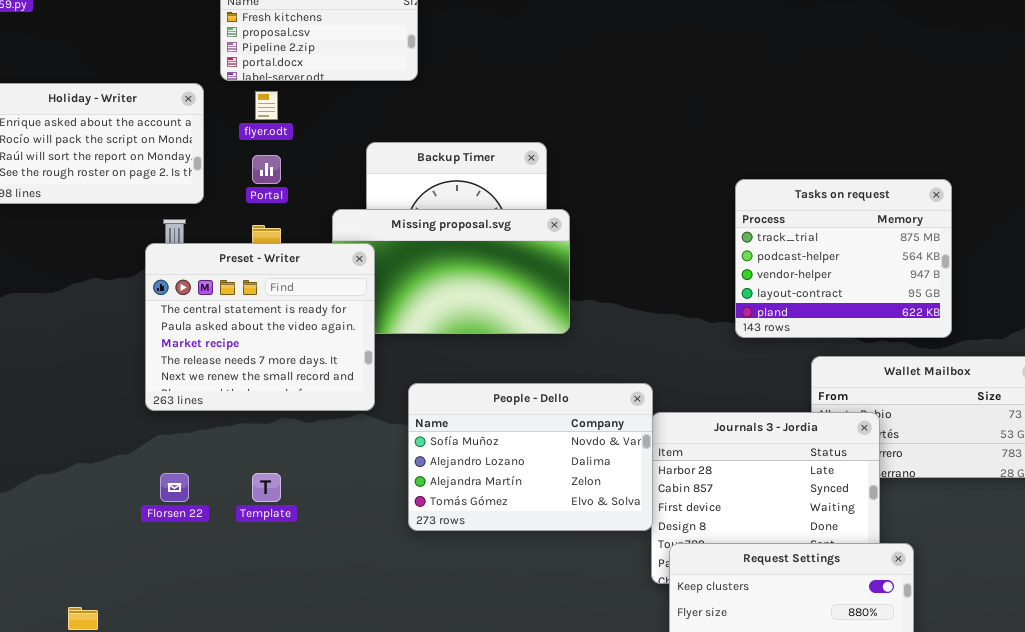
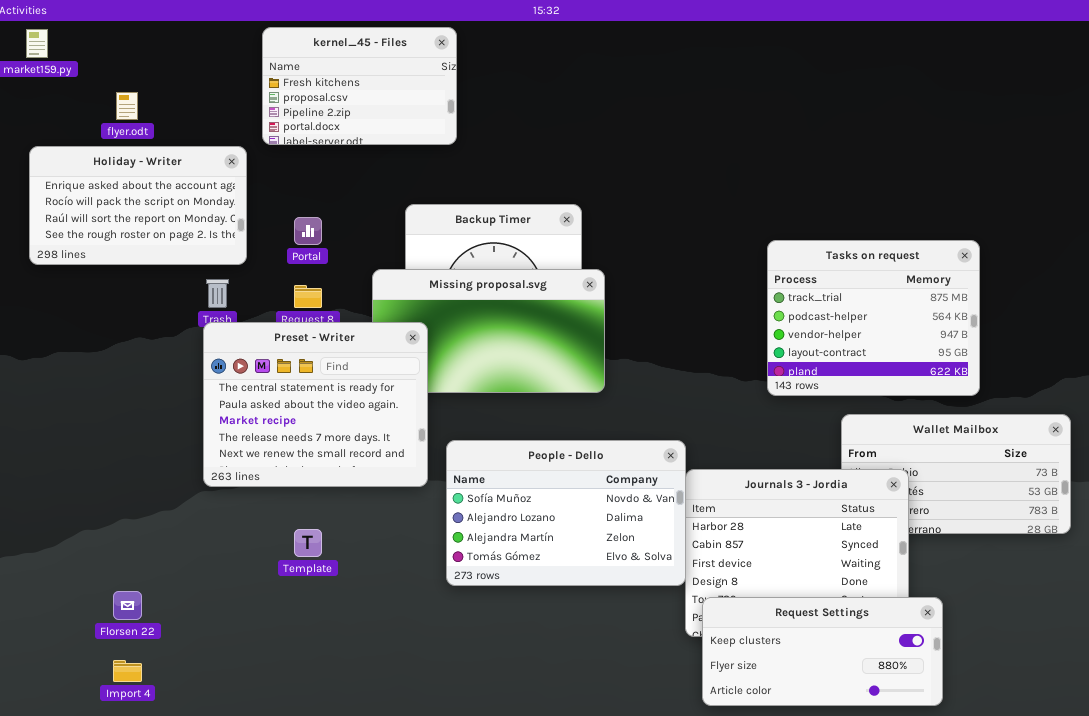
flyer.odt: [255,91,278,120] -> [116,92,138,120], moved
Preset - Writer: [145,243,375,411] -> [203,322,428,487], moved
Florsen 22: [160,473,189,502] -> [113,591,142,620], moved

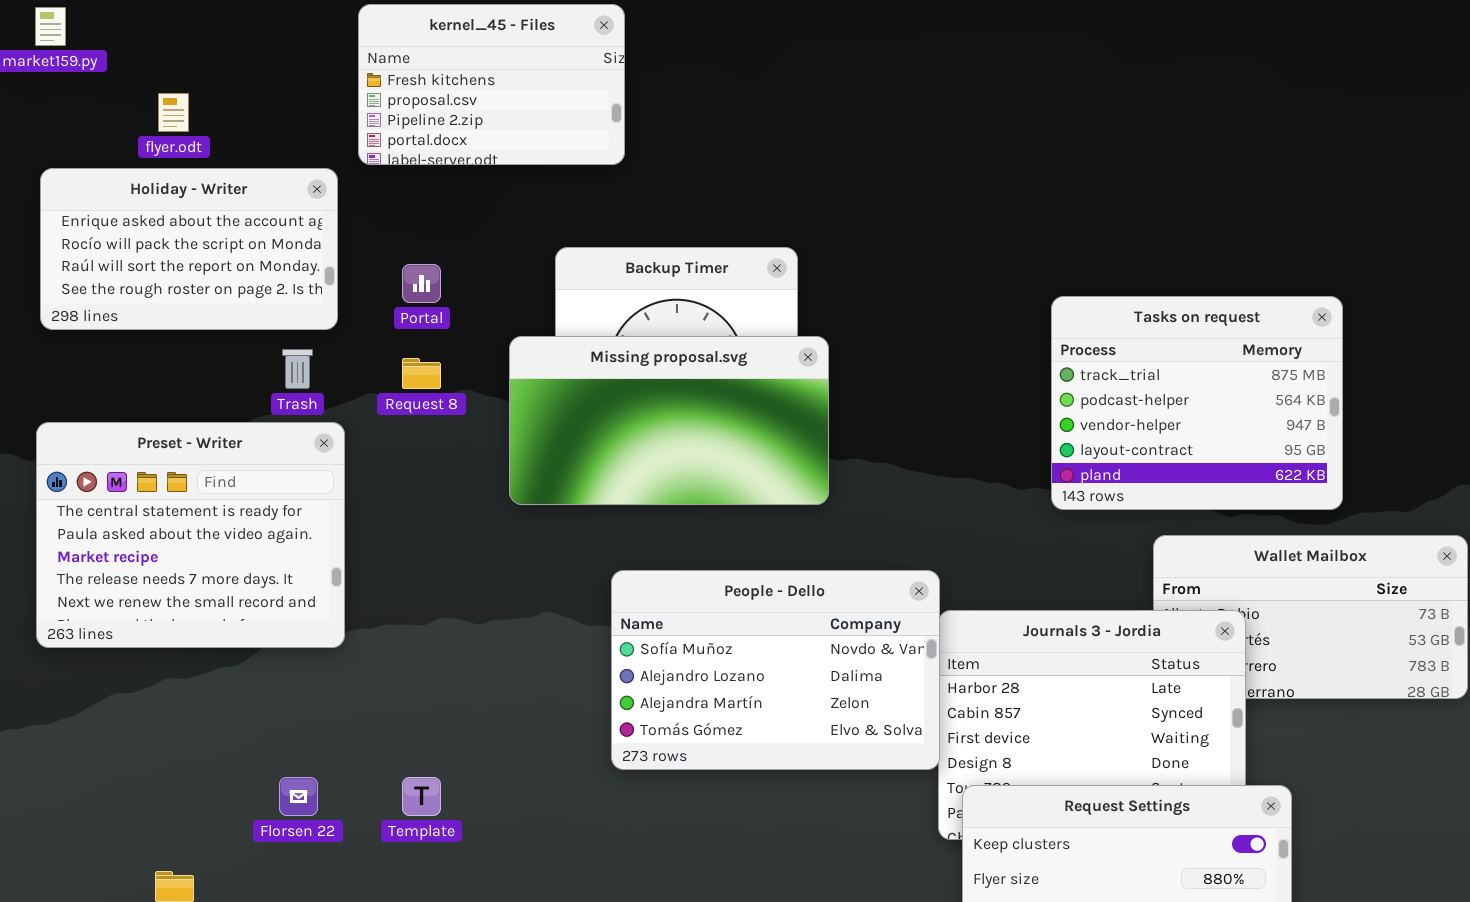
Preset - Writer: [203,322,428,487] -> [36,422,345,648], moved
Template: [294,529,322,557] -> [402,777,441,816], moved
Florsen 22: [113,591,142,620] -> [279,777,318,816], moved

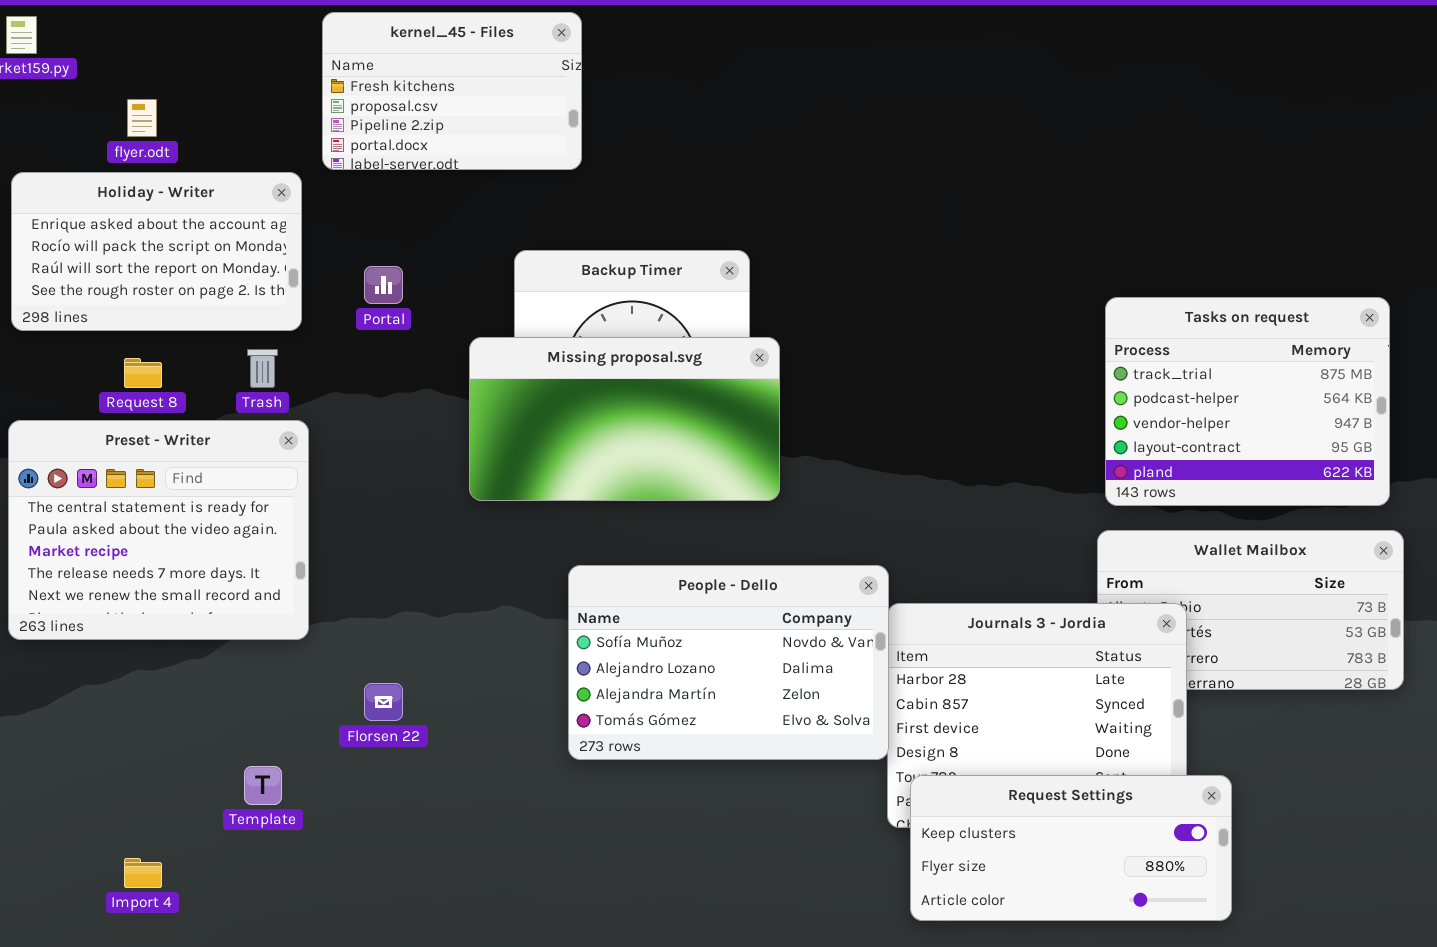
Tasks on request: [1051,296,1343,510] -> [1105,297,1390,506], moved
Request 8: [402,358,441,389] -> [124,358,162,388], moved
Florsen 22: [279,777,318,816] -> [364,683,403,721], moved
Template: [402,777,441,816] -> [244,766,282,805], moved

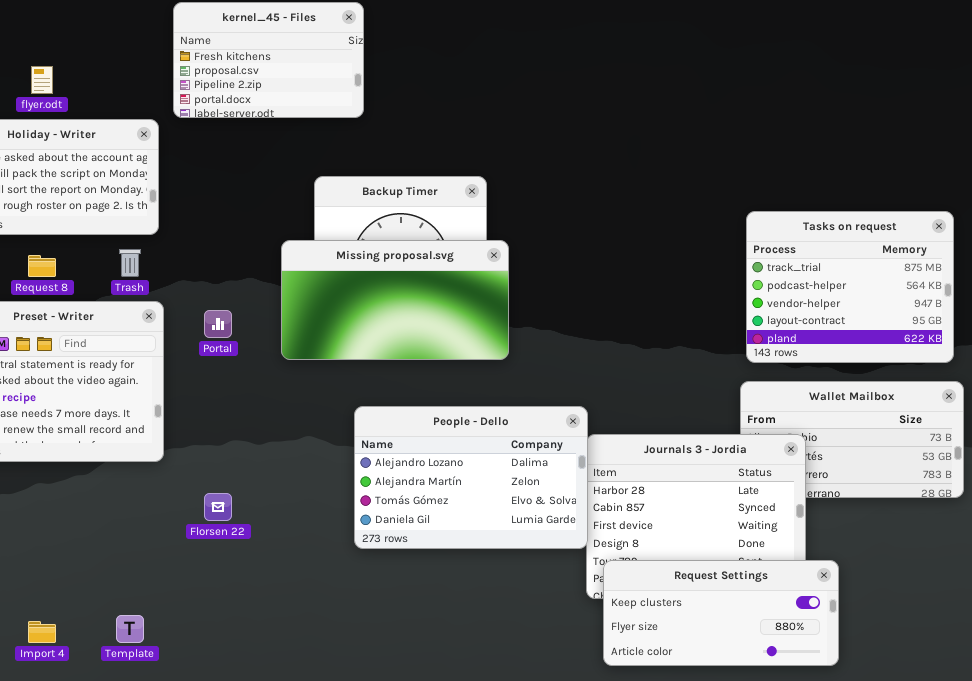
Portal: [364,266,403,304] -> [204,310,232,338], moved
People - Dello: [568,565,889,760] -> [354,406,588,549], scrolled down 1 row
Template: [244,766,282,805] -> [116,615,144,643], moved

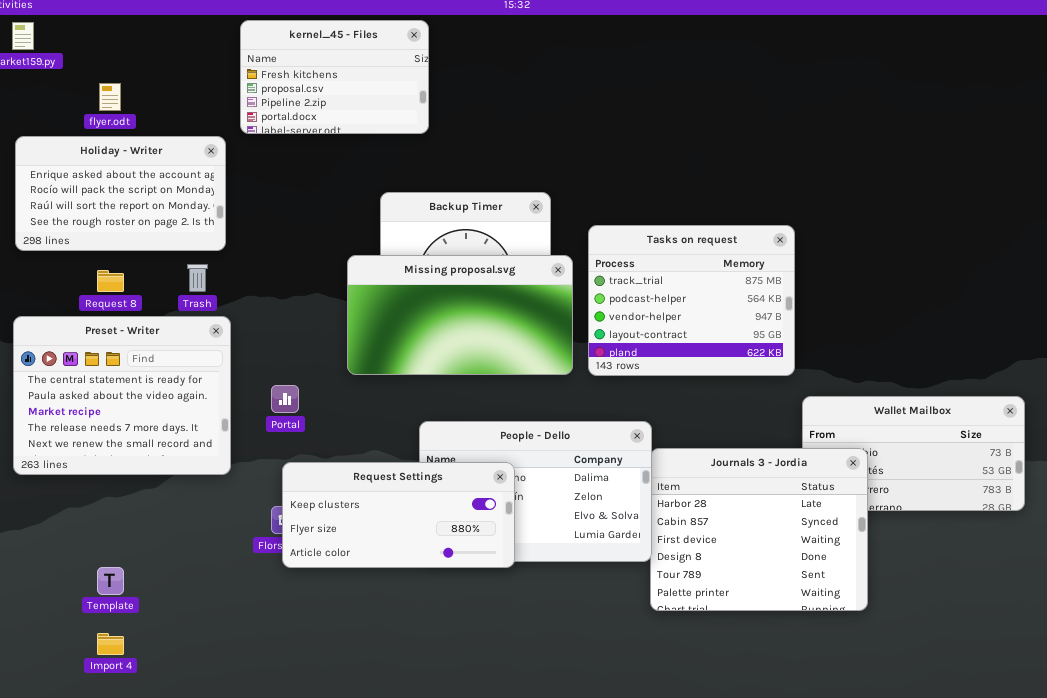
Tasks on request: [746,211,954,363] -> [588,225,795,376], moved
Portal: [204,310,232,338] -> [271,385,299,413], moved
Request Settings: [603,560,839,666] -> [282,462,515,568], moved
Template: [116,615,144,643] -> [97,567,124,595], moved

